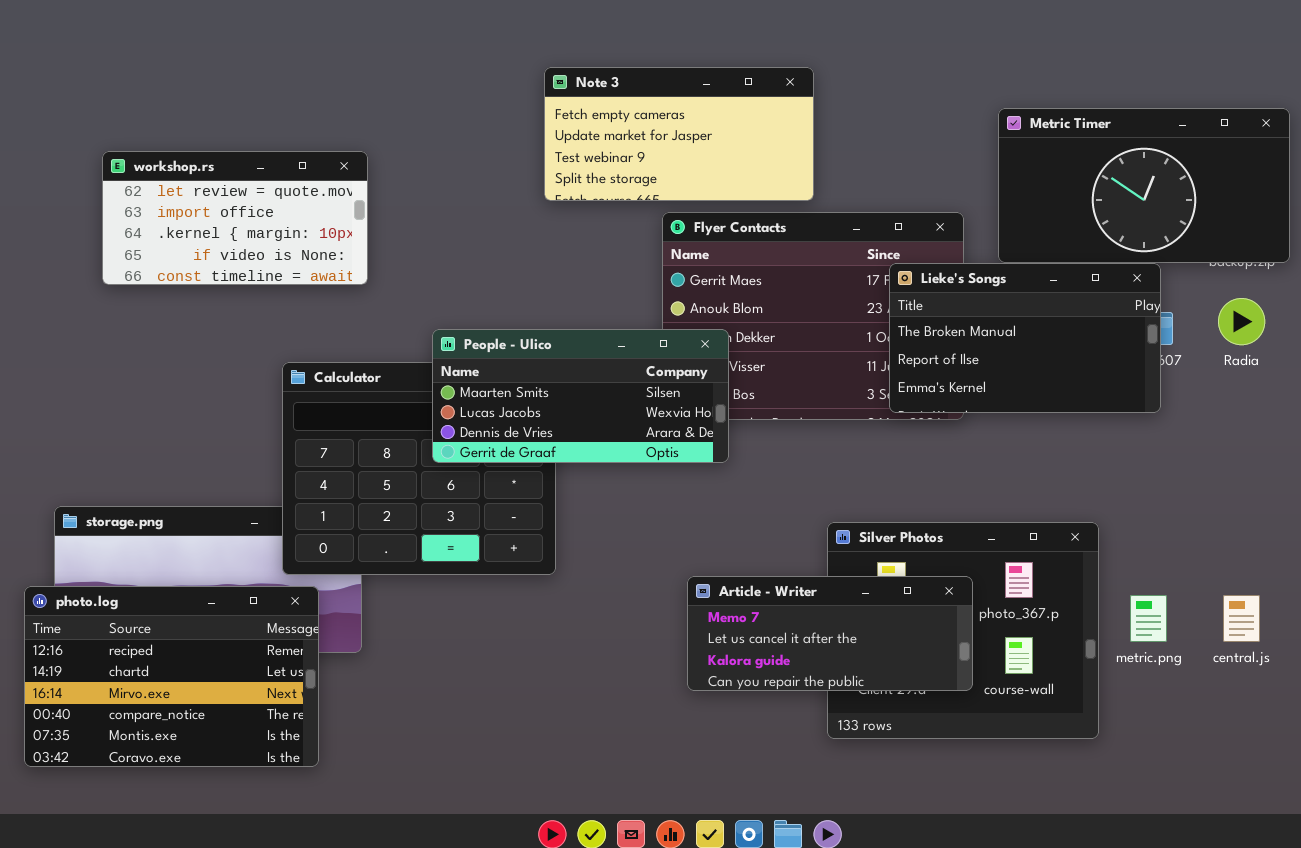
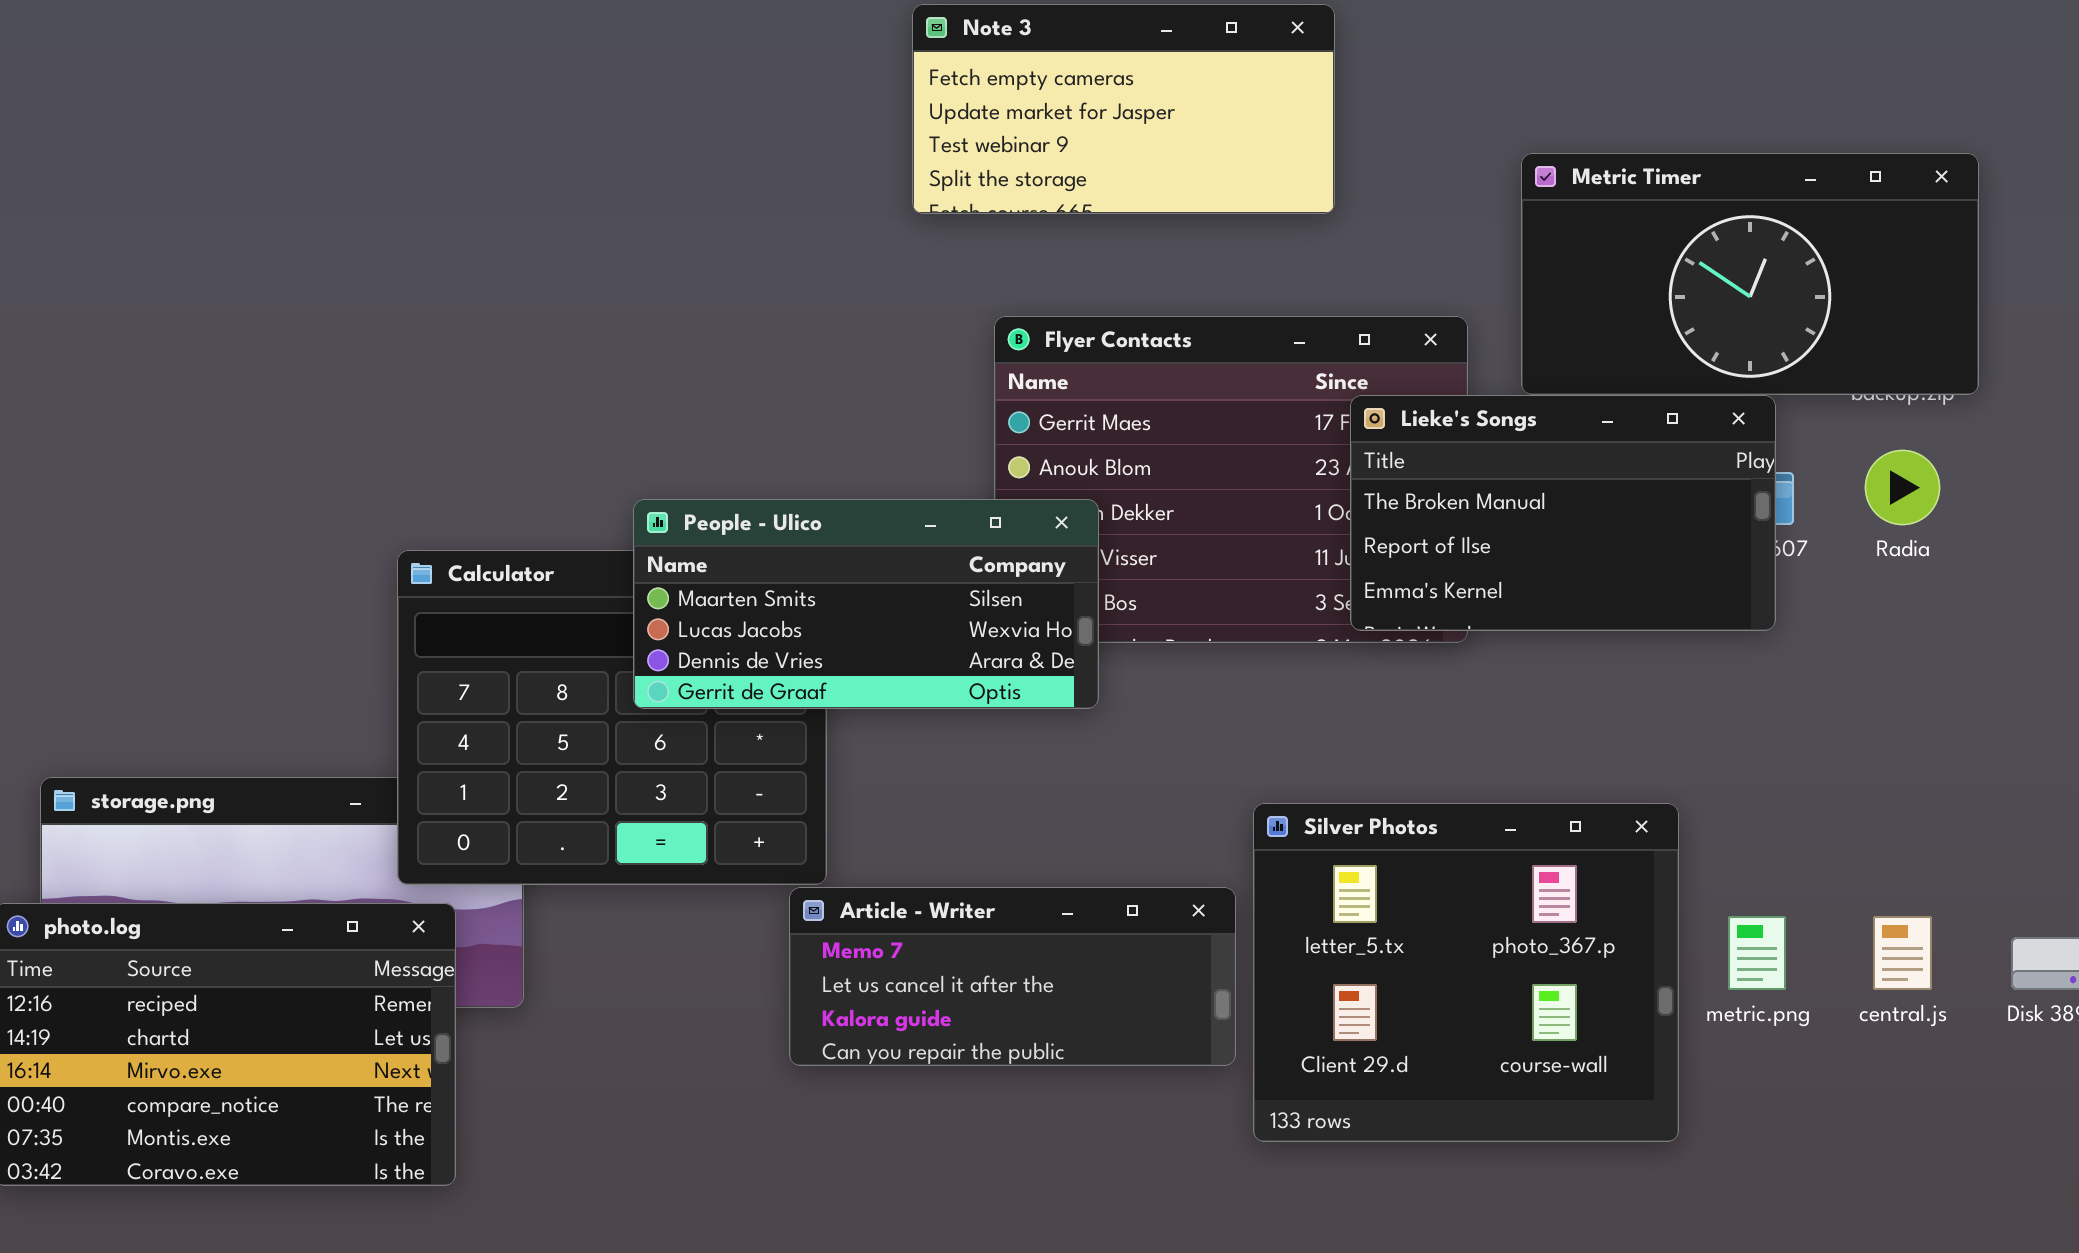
Note 3: [544,67,814,201] -> [912,4,1335,214], moved
workshop.rs: [102,151,368,285] -> none, closed
Article - Writer: [687,576,973,691] -> [789,887,1236,1066], moved

